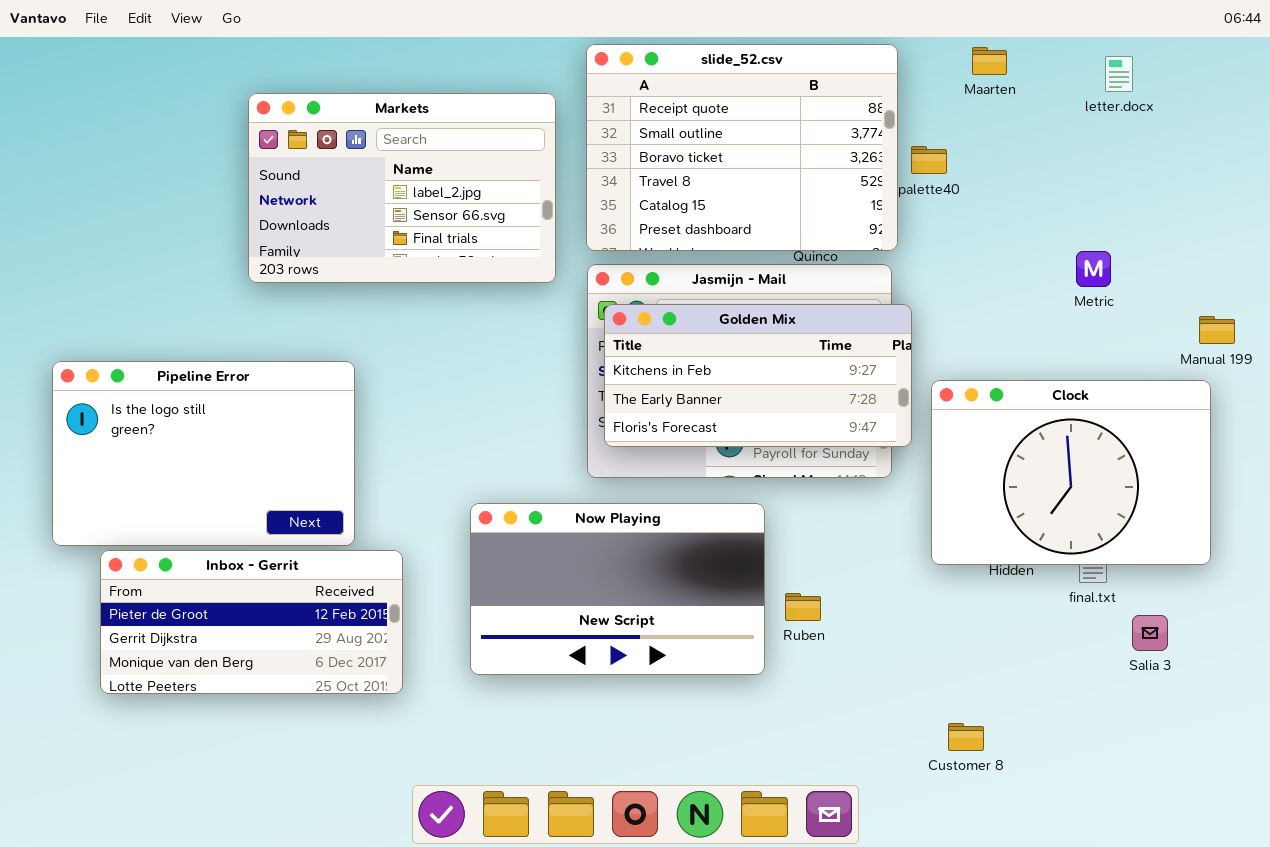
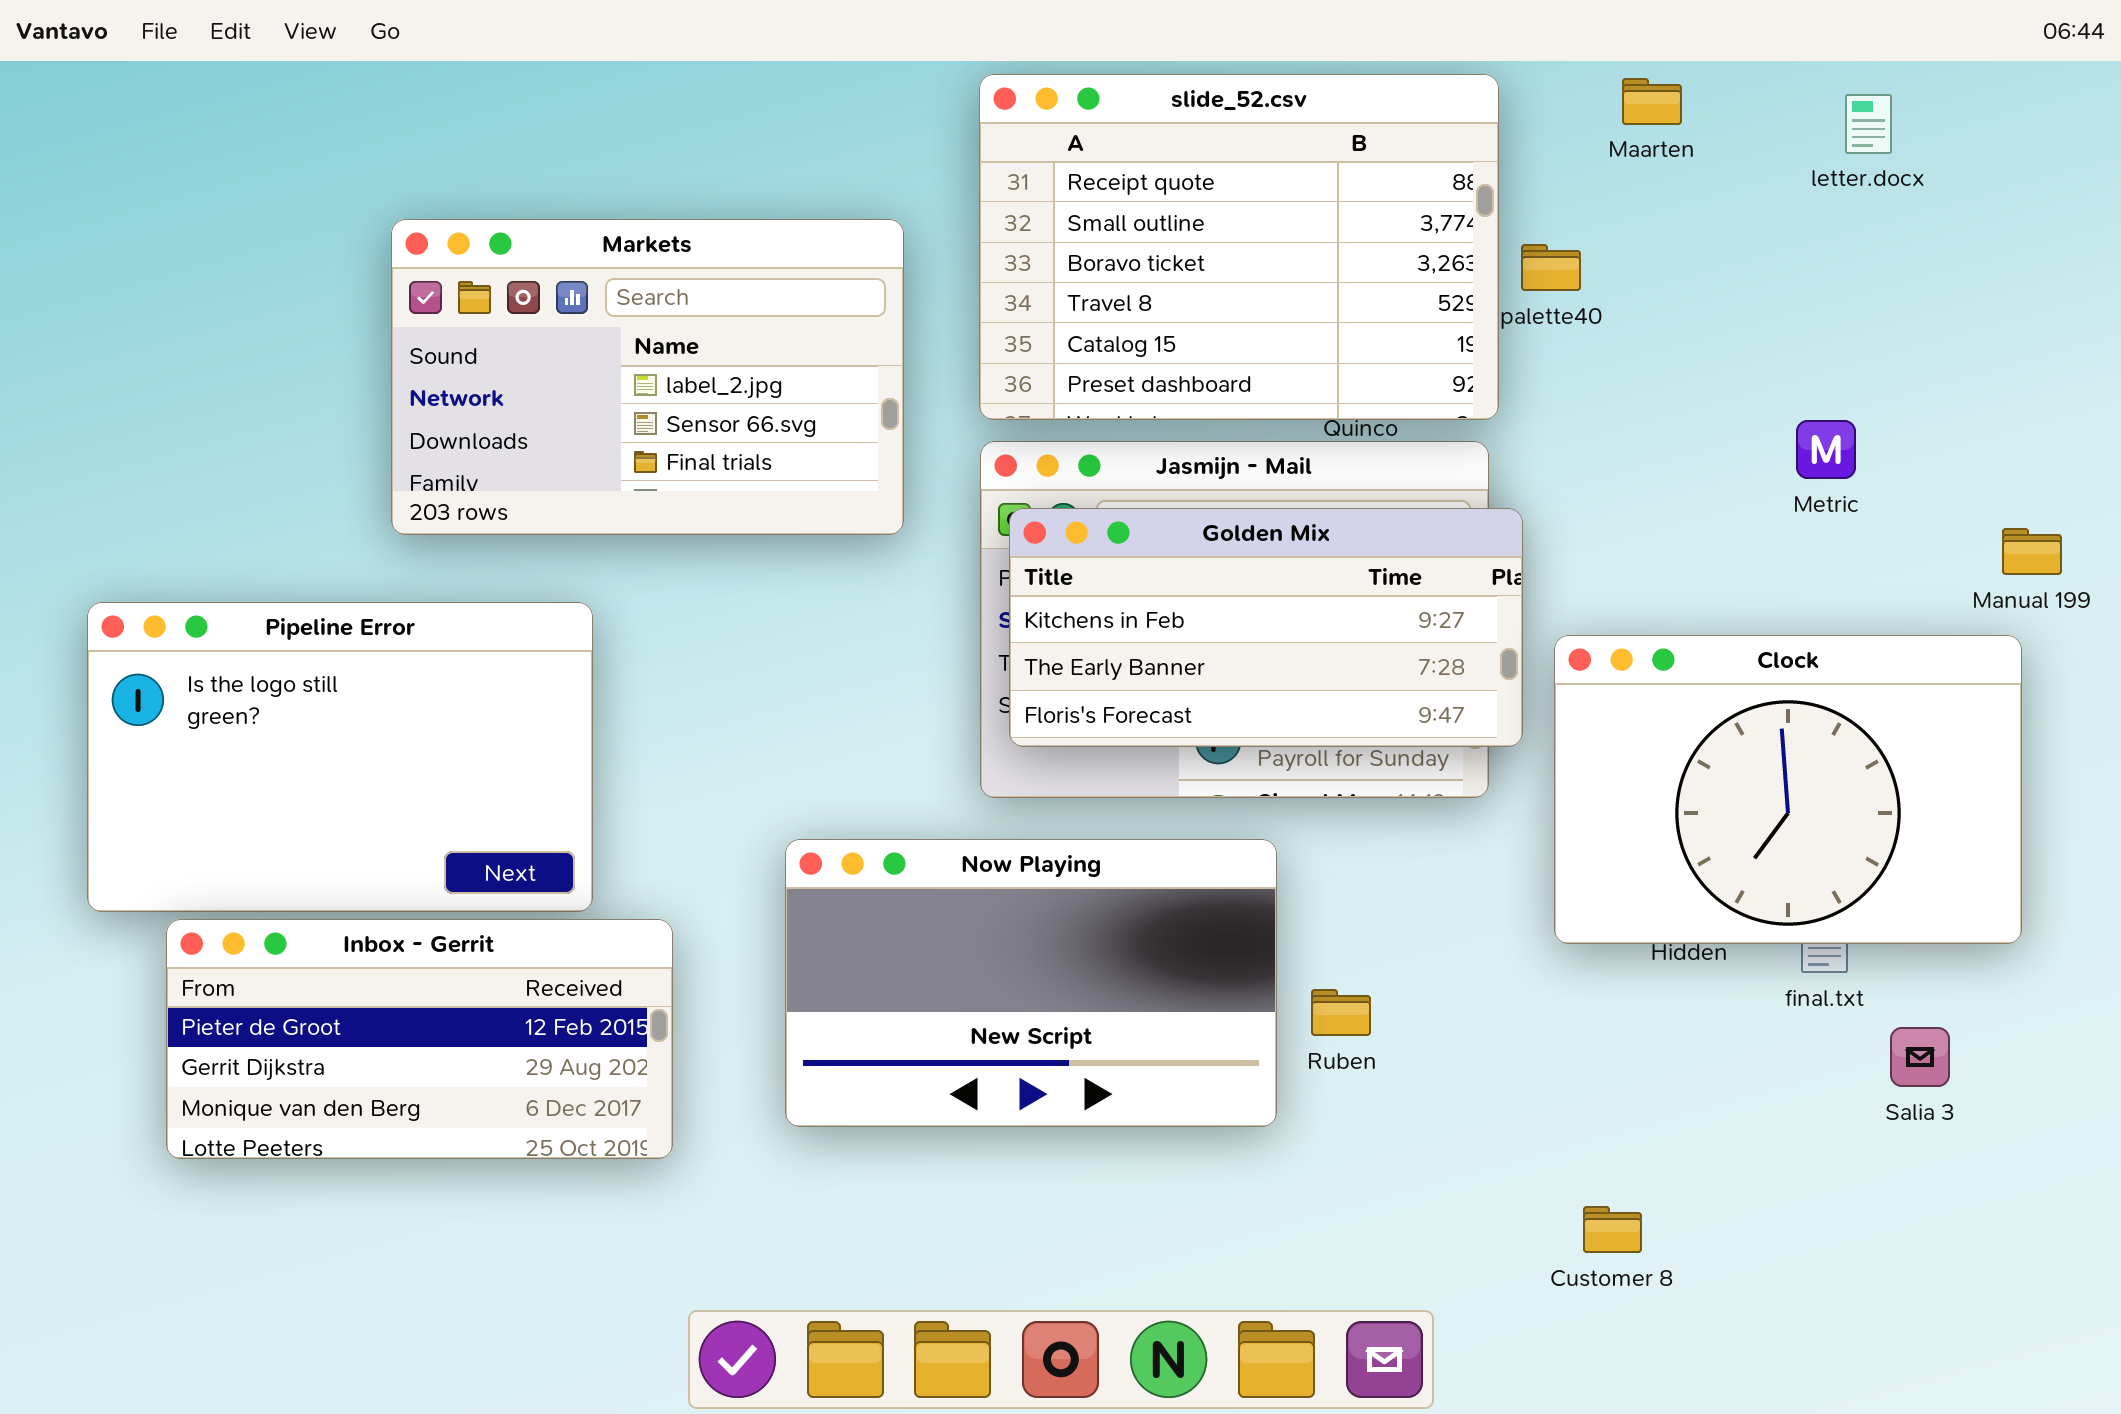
Markets: [248,93,556,283] -> [391,219,904,535], moved

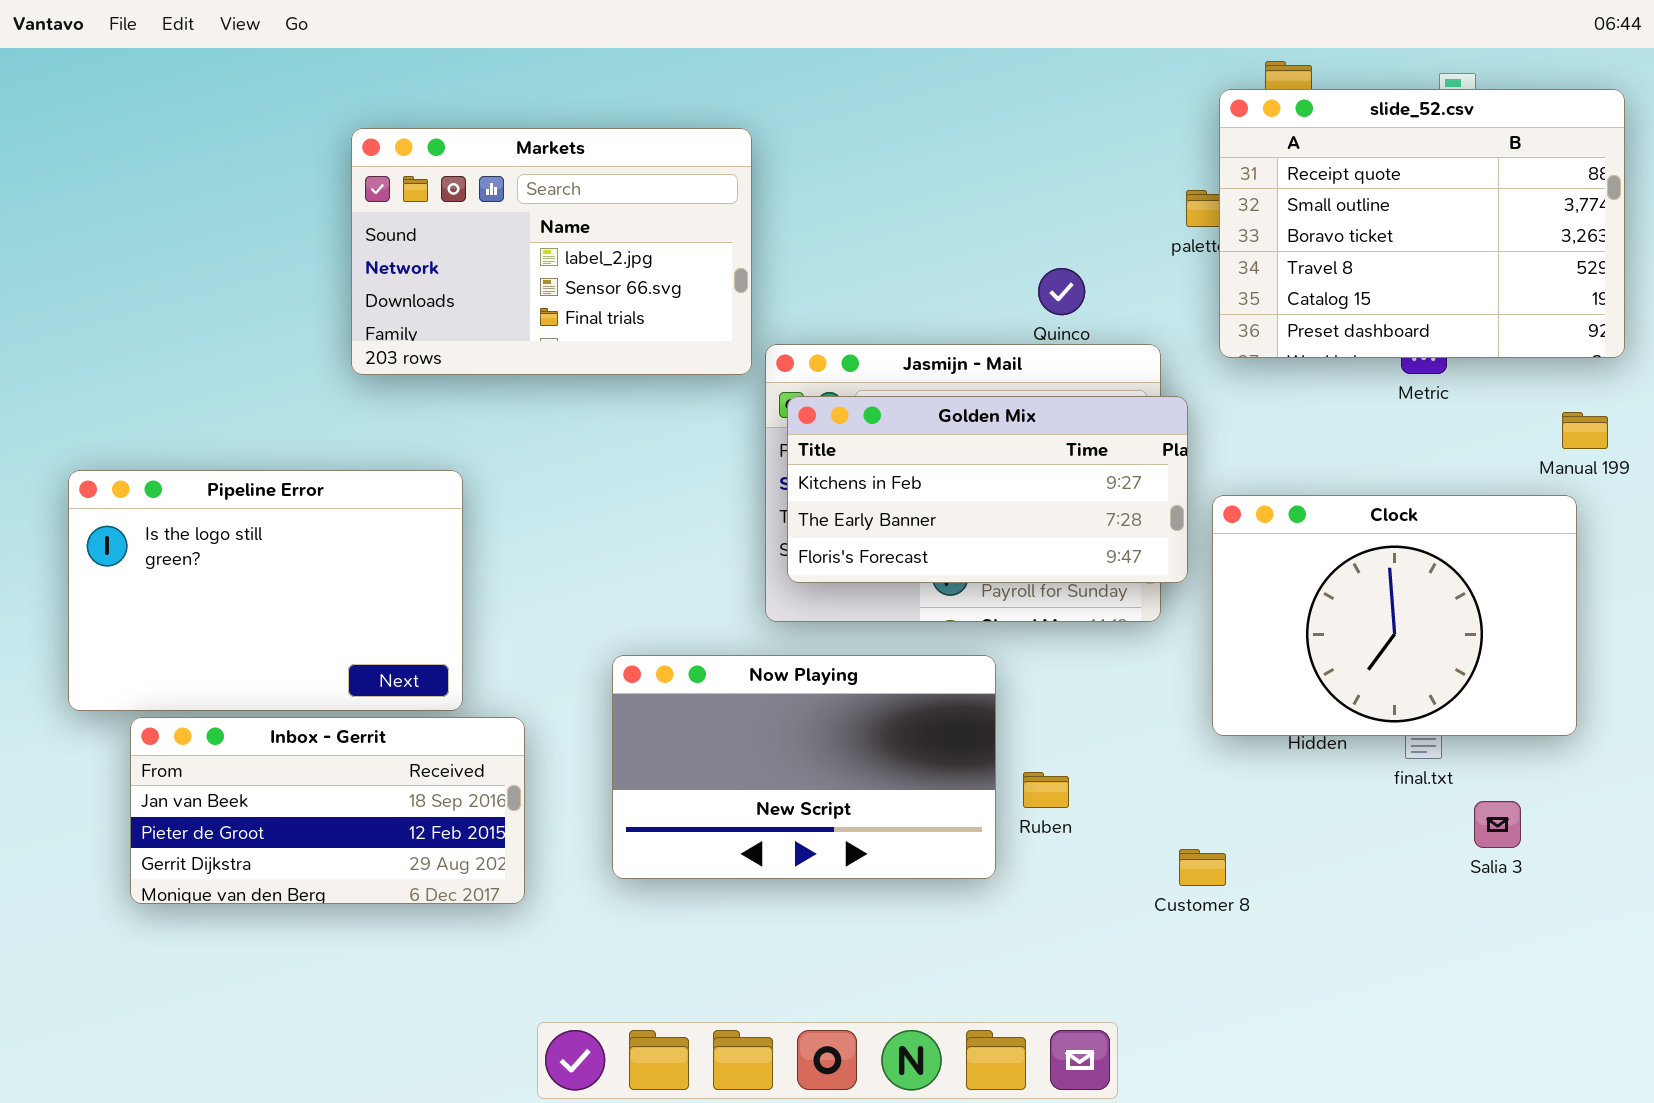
slide_52.csv: [979,74,1499,420] -> [1219,89,1625,358], moved
Markets: [391,219,904,535] -> [351,128,752,375], moved
Inbox - Gerrit: [166,919,673,1159] -> [130,717,525,904], scrolled up 1 row
Customer 8: [1583,1206,1642,1253] -> [1179,849,1226,886], moved

